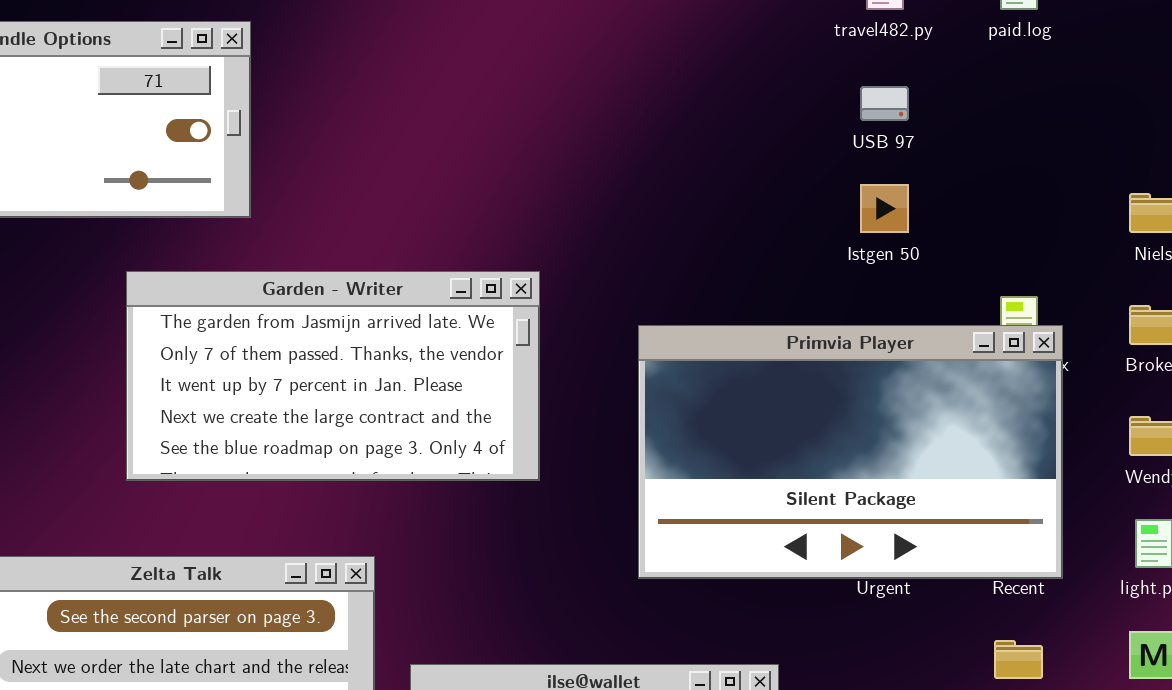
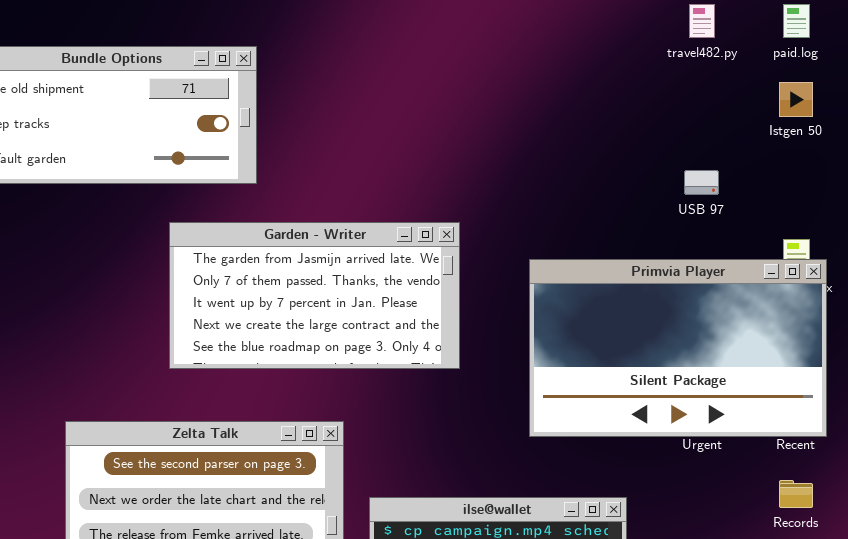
USB 97: [860,86,909,121] -> [684,170,719,195], moved
Istgen 50: [860,184,909,233] -> [779,82,813,117], moved

